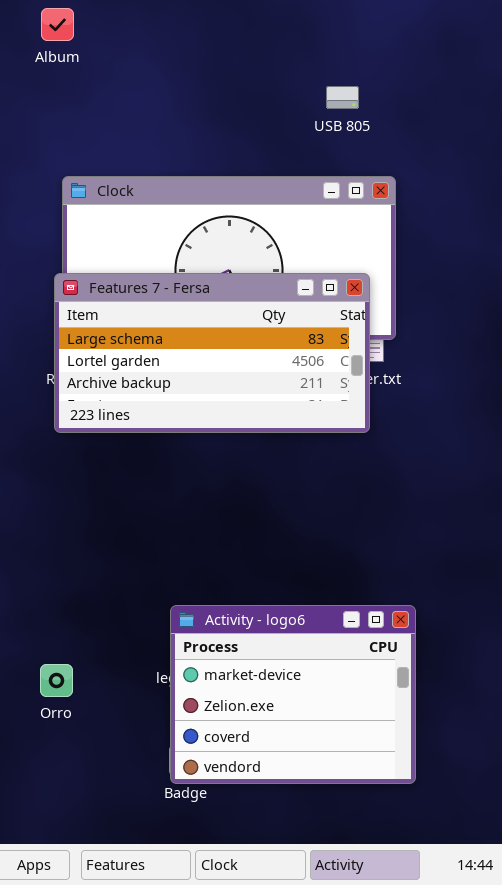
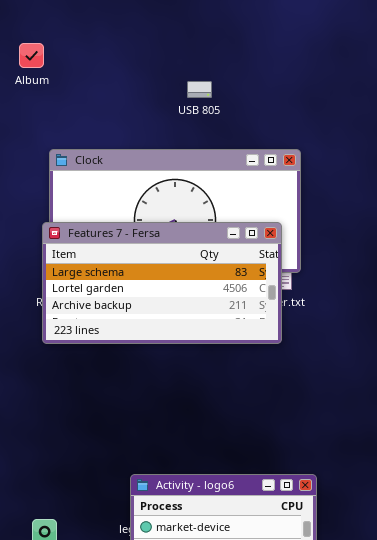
Album: [41,8,74,41] -> [19,43,44,68], moved
USB 805: [326,86,359,109] -> [187,81,212,98], moved

